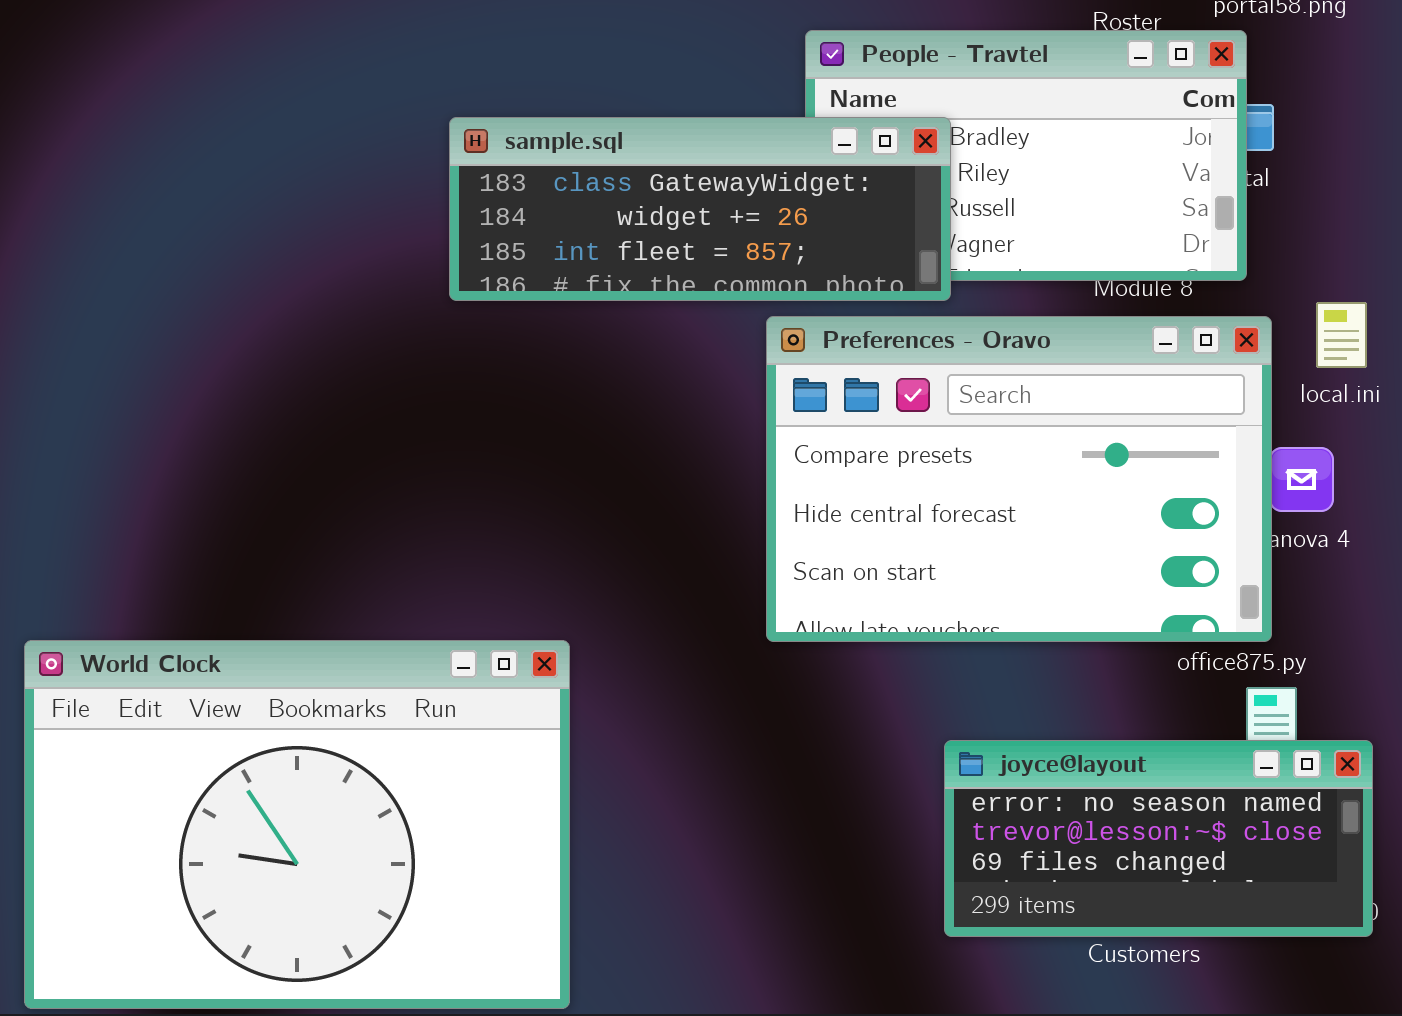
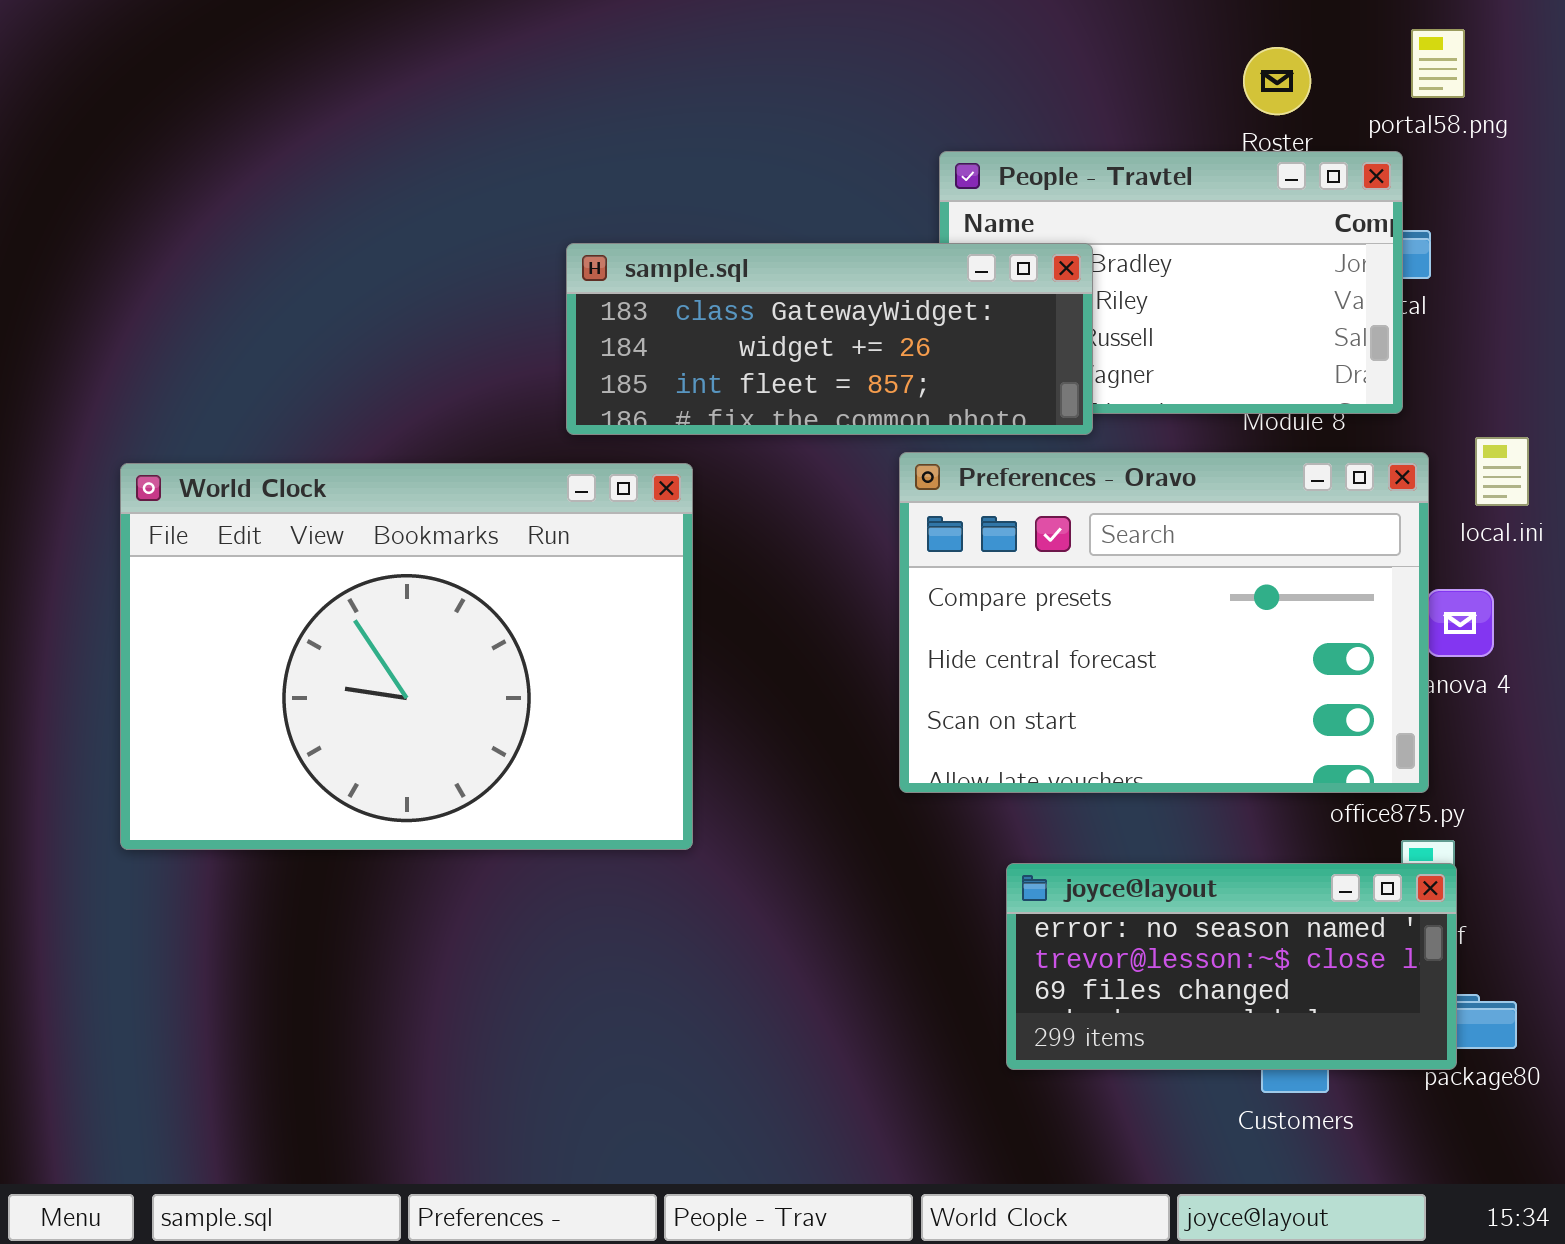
World Clock: [24,640,570,1009] -> [120,463,693,850], moved
joyce@layout: [944,740,1373,937] -> [1006,863,1457,1070], moved

